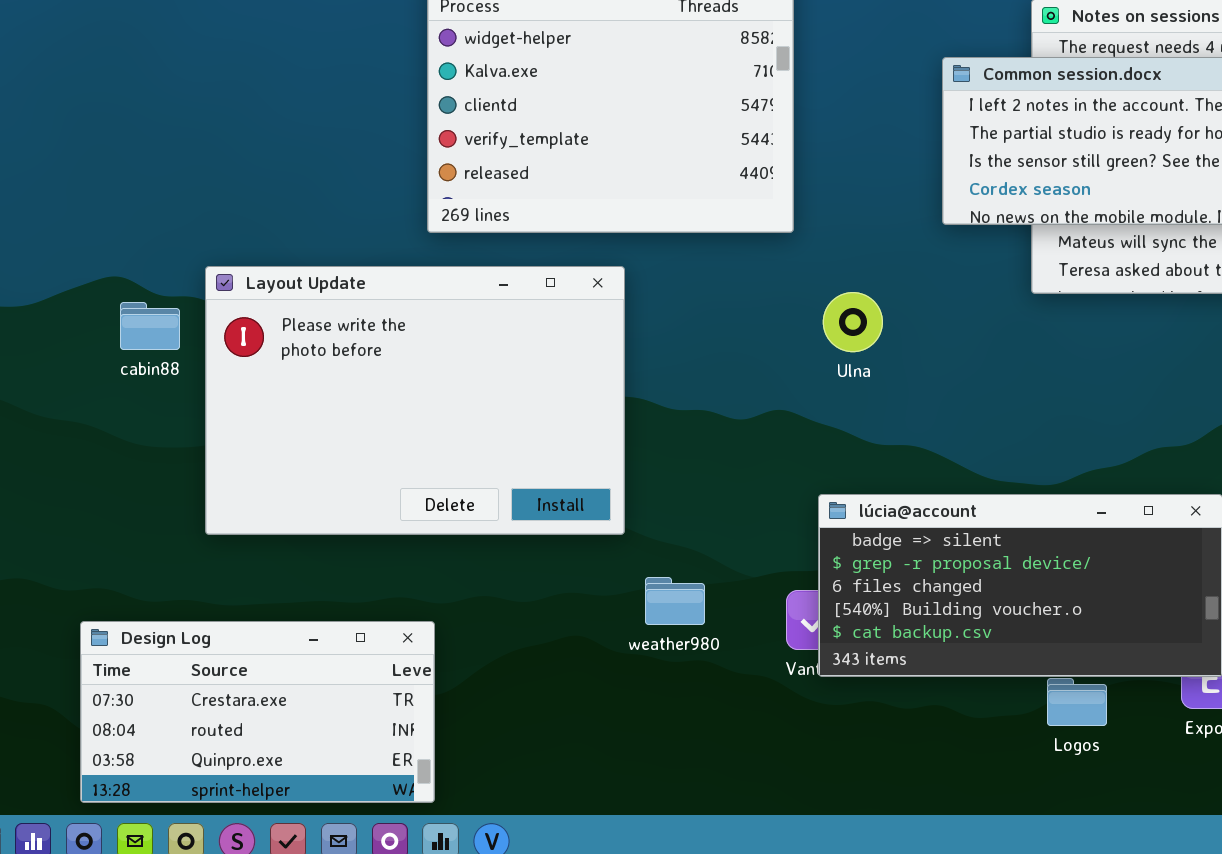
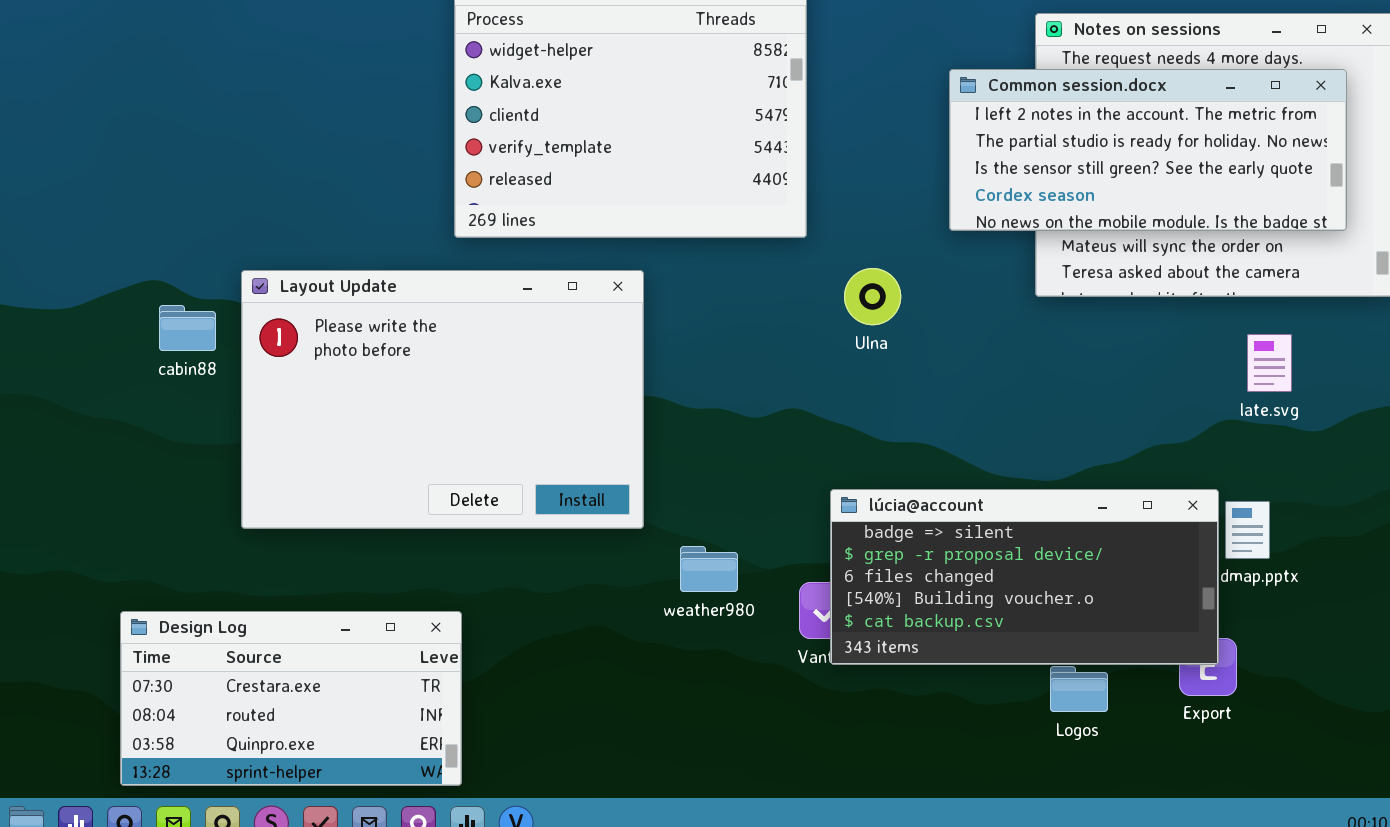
Ulna: [823,292,883,352] -> [844,268,901,325], moved
weather980: [645,577,705,625] -> [680,546,738,592], moved

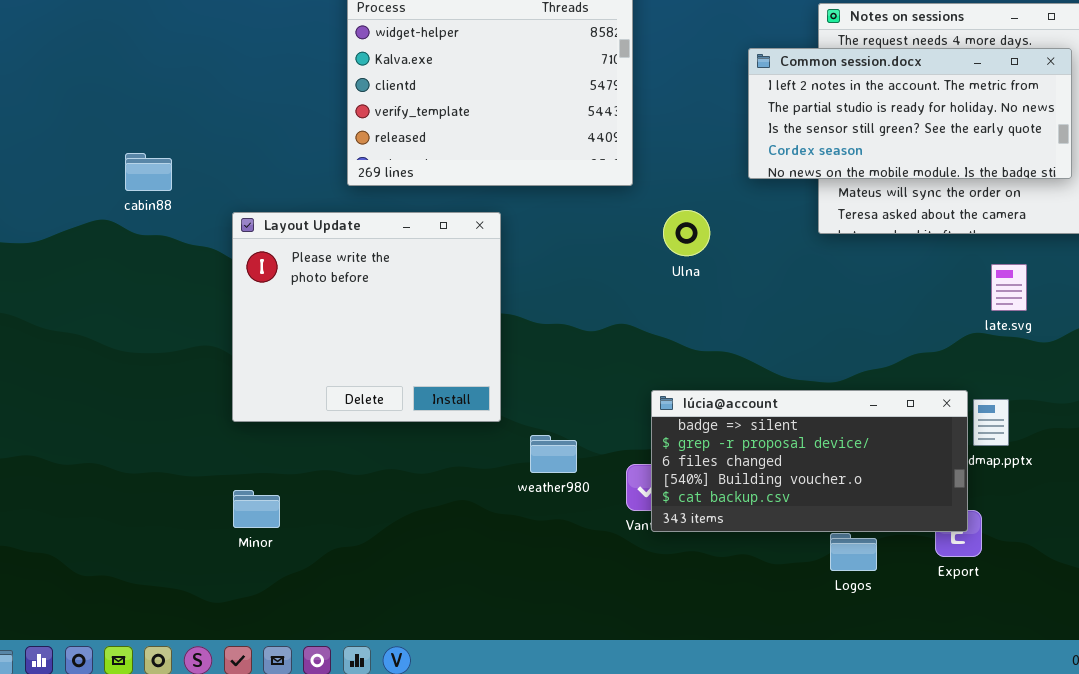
Layout Update: [241,270,644,529] -> [232,212,501,422], resized
cabin88: [159,305,216,351] -> [125,153,172,191], moved
Design Log: [120,611,462,786] -> none, closed

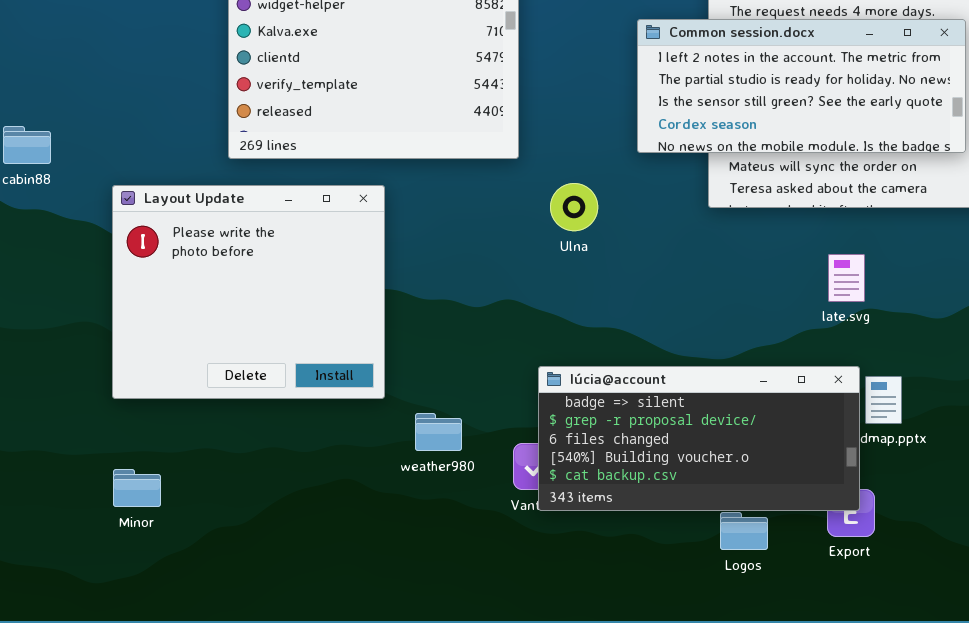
late.svg: [991,264,1027,311] -> [828,254,865,302], moved

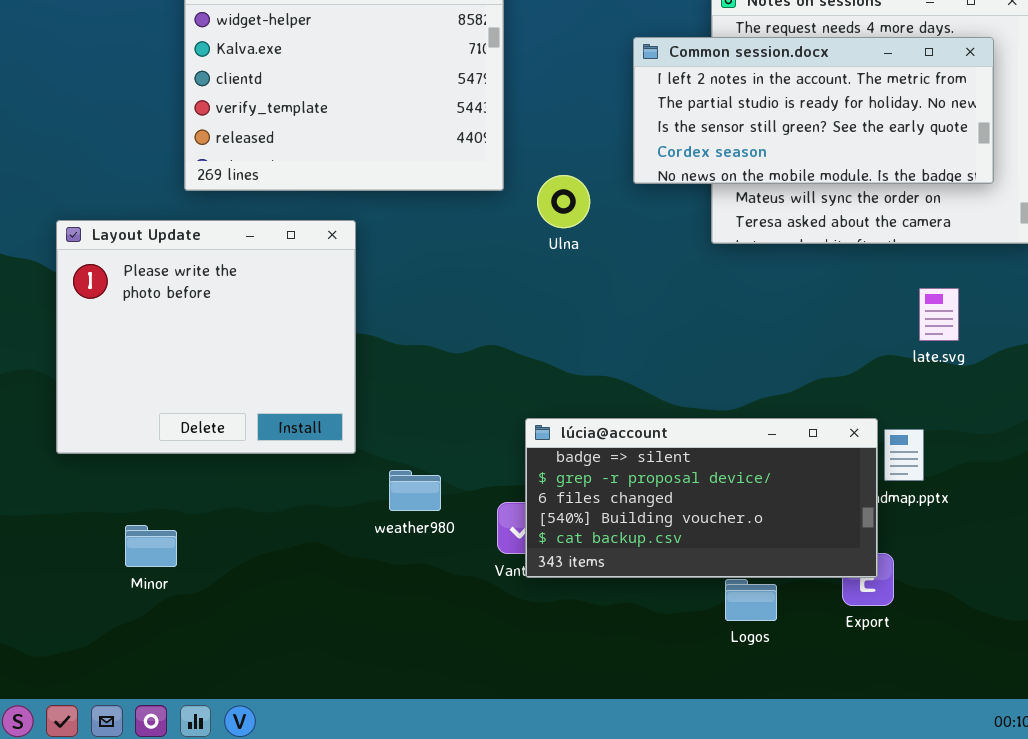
Ulna: [550,183,598,231] -> [537,175,590,228], moved
late.svg: [828,254,865,302] -> [919,288,959,341], moved
Minor: [113,469,161,507] -> [125,525,177,567], moved

